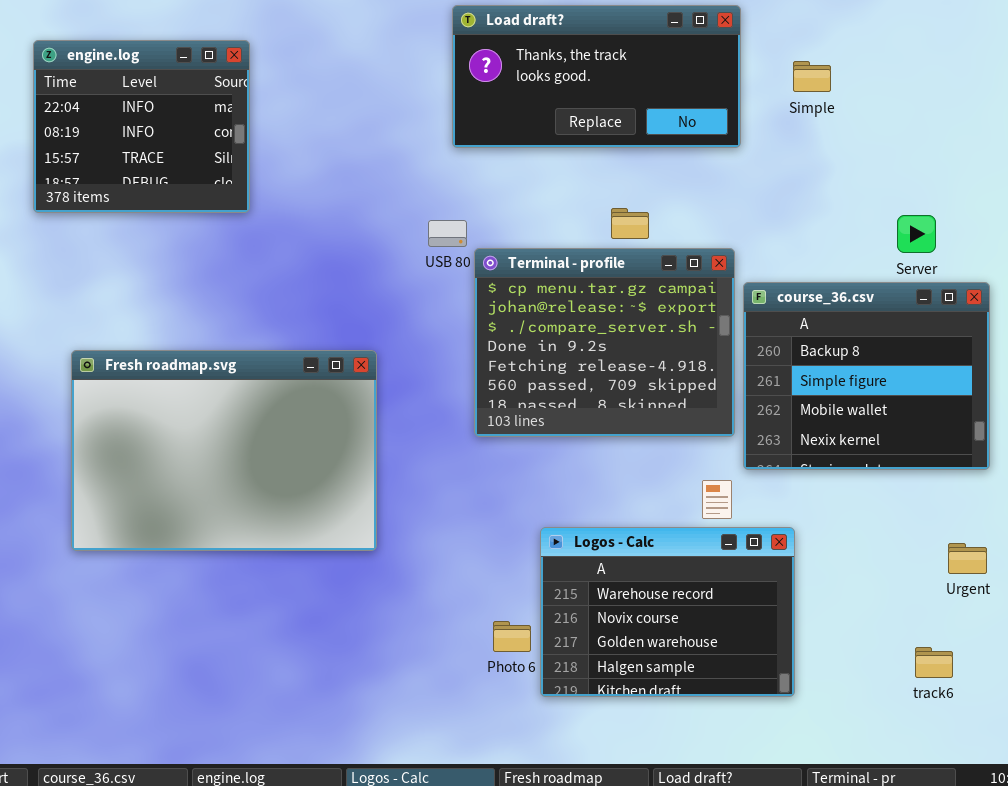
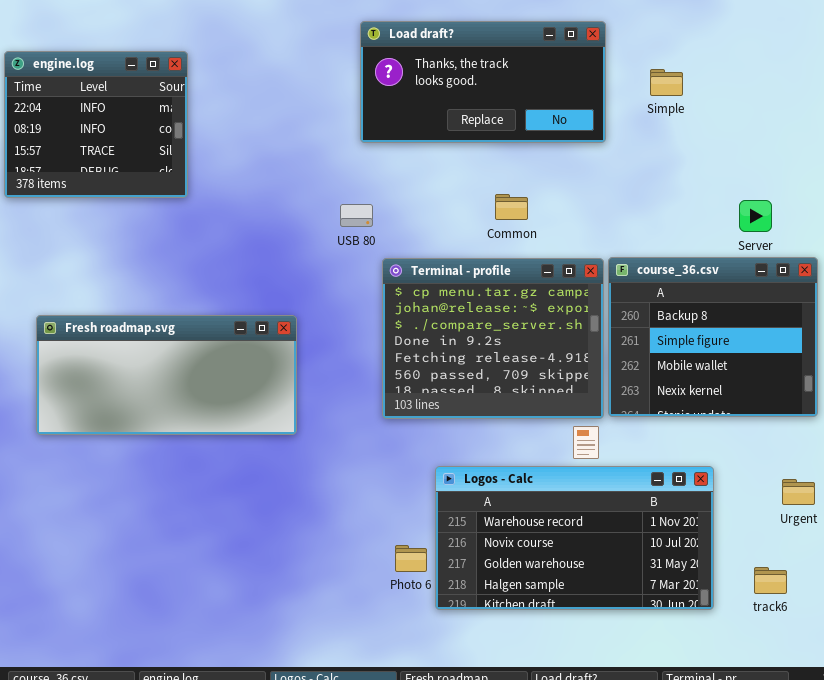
Terminal - profile: [474,248,735,437] -> [382,258,604,419], moved
Fresh roadmap.svg: [71,350,377,551] -> [36,315,297,435], resized
Logos - Calc: [540,527,795,697] -> [435,466,714,610], resized

